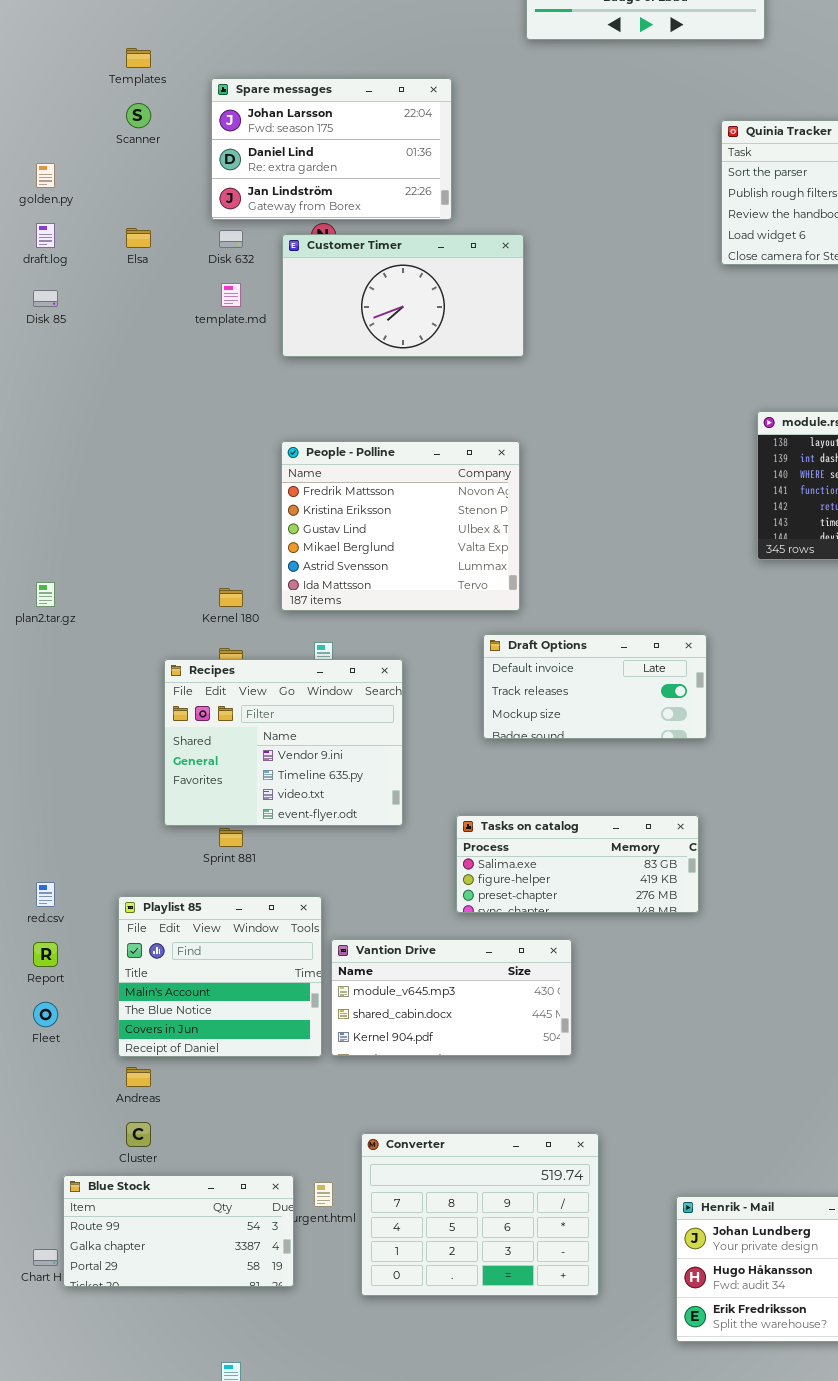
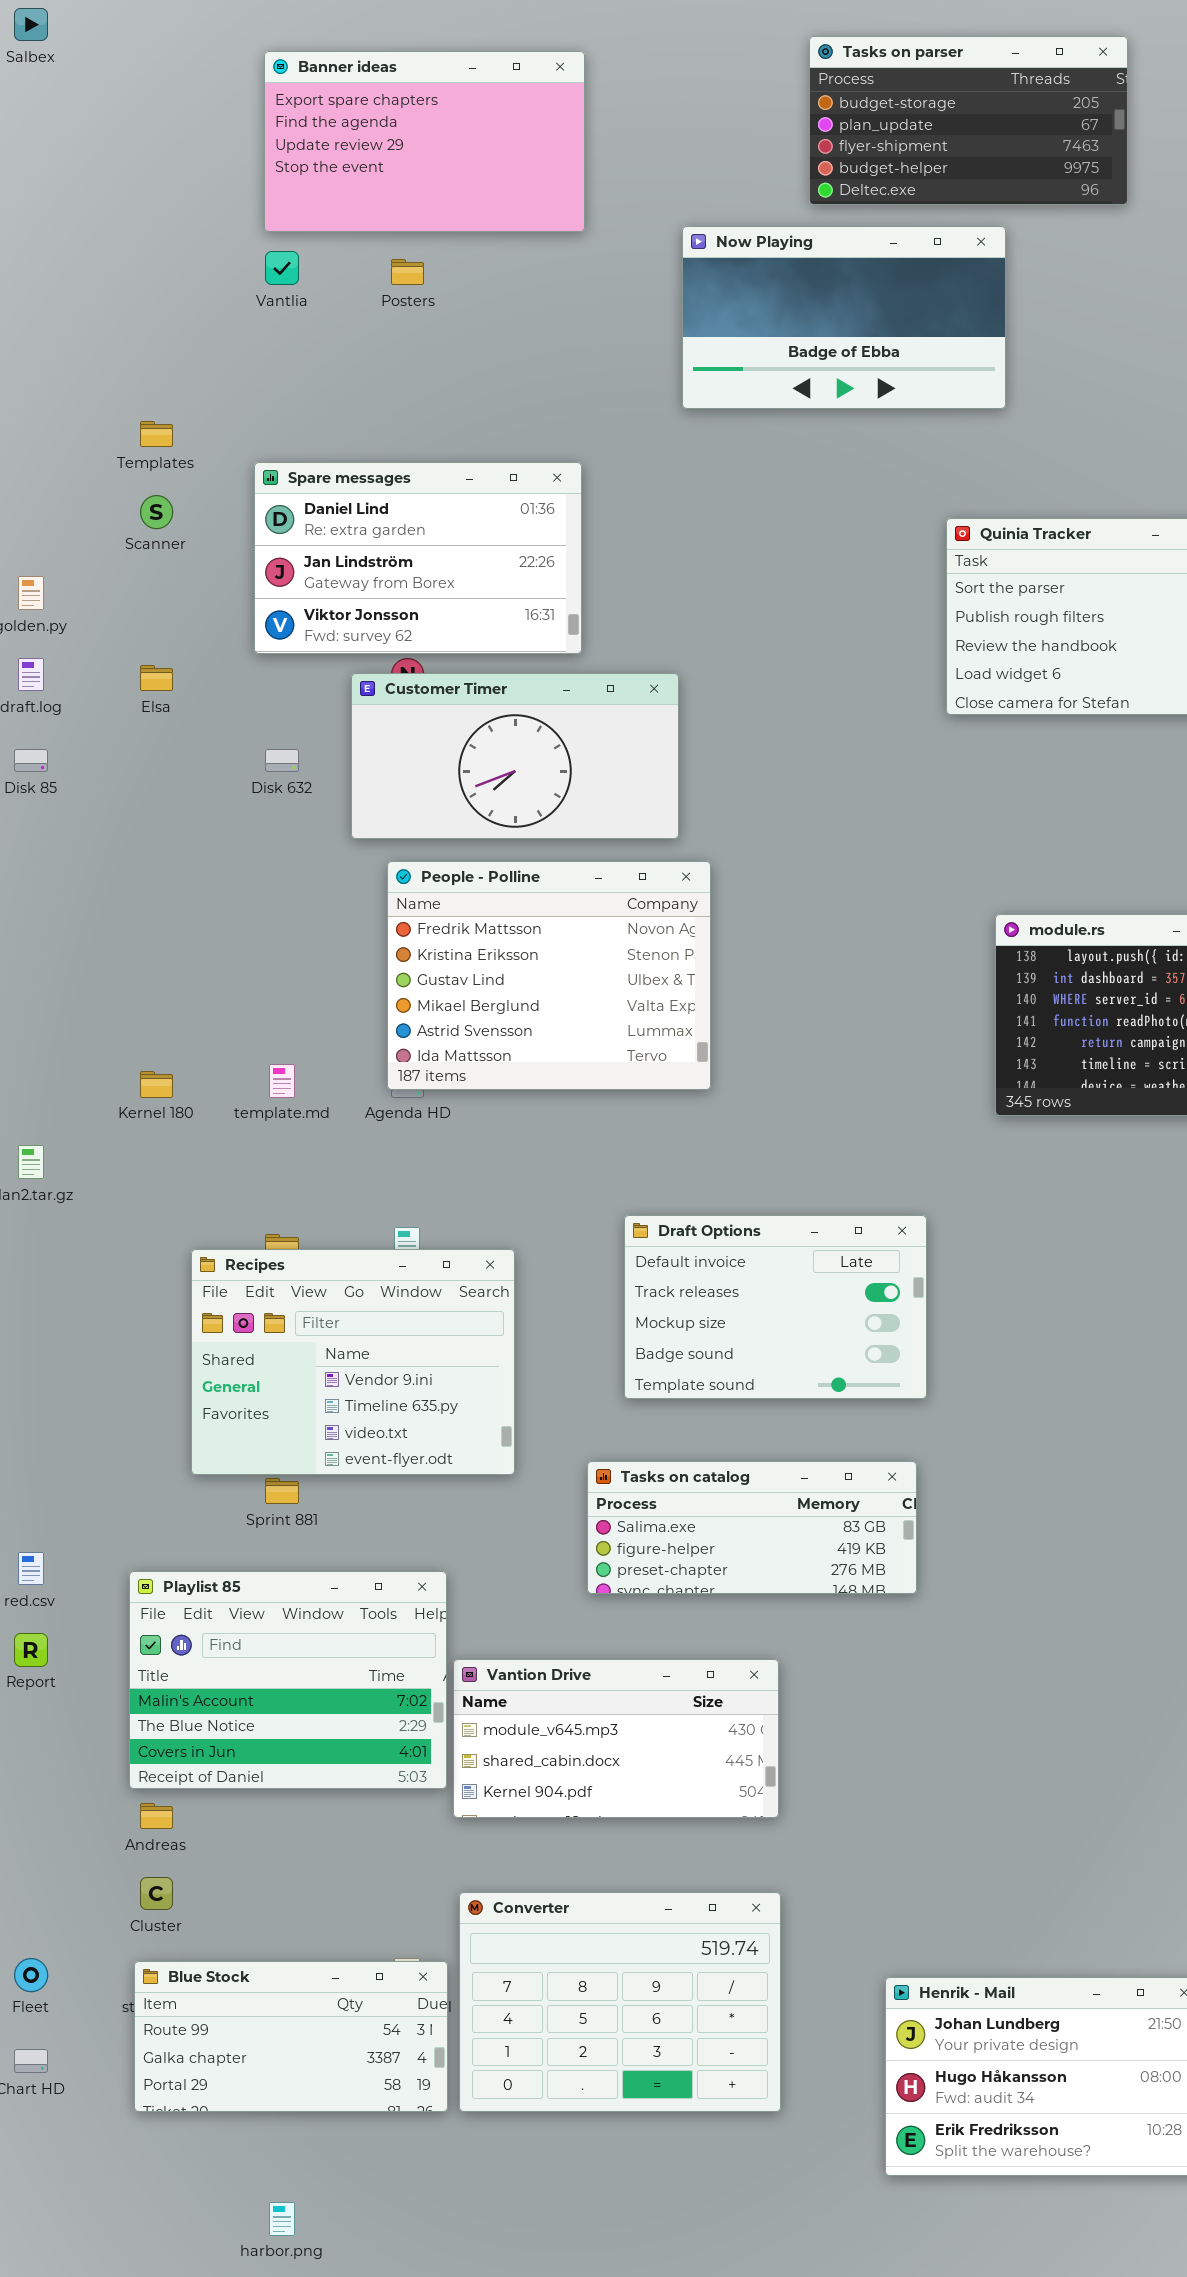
Spare messages: [211,78,452,220] -> [254,462,582,654], scrolled down 1 row
Disk 632: [219,230,243,248] -> [265,749,299,772], moved
template.md: [221,283,241,307] -> [269,1064,295,1098], moved
People - Polline: [281,441,520,611] -> [387,861,711,1090], moved
Kernel 180: [219,588,243,607] -> [140,1071,173,1098], moved
Draft Options: [483,634,707,739] -> [624,1215,927,1399], resized
Playlist 85: [118,896,322,1057] -> [129,1571,447,1789], resized
Vantion Drive: [331,939,572,1056] -> [453,1659,779,1818], moved
Fleet: [33,1002,58,1027] -> [14,1958,48,1992], moved
Blue Stock: [63,1175,294,1287] -> [134,1961,448,2112], moved

